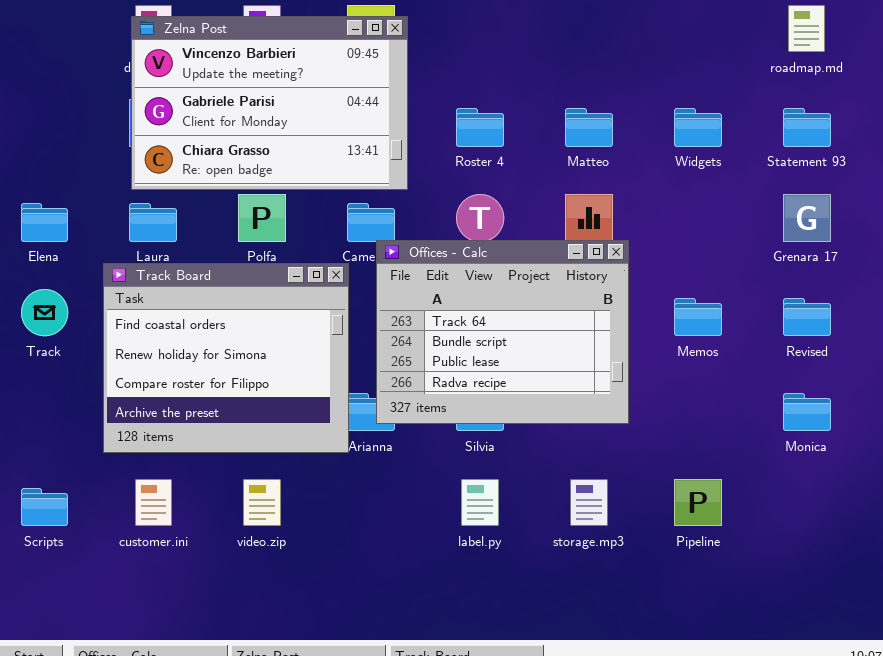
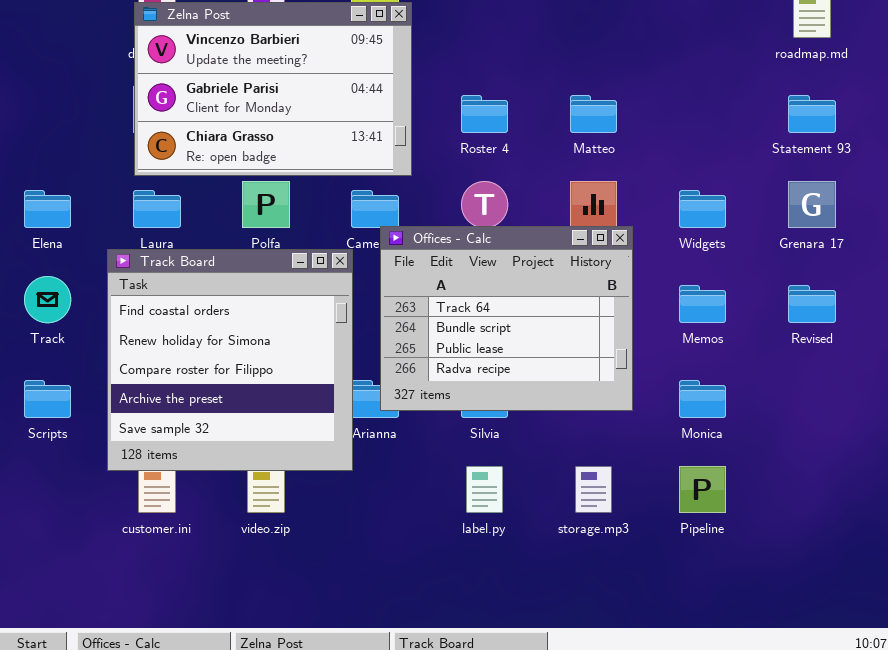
Widgets: [674,108,722,147] -> [679,190,726,228], moved
Track Board: [103,263,349,453] -> [107,249,353,471], resized
Monica: [783,393,831,431] -> [679,380,726,418], moved
Scripts: [21,488,68,526] -> [24,380,71,418], moved

